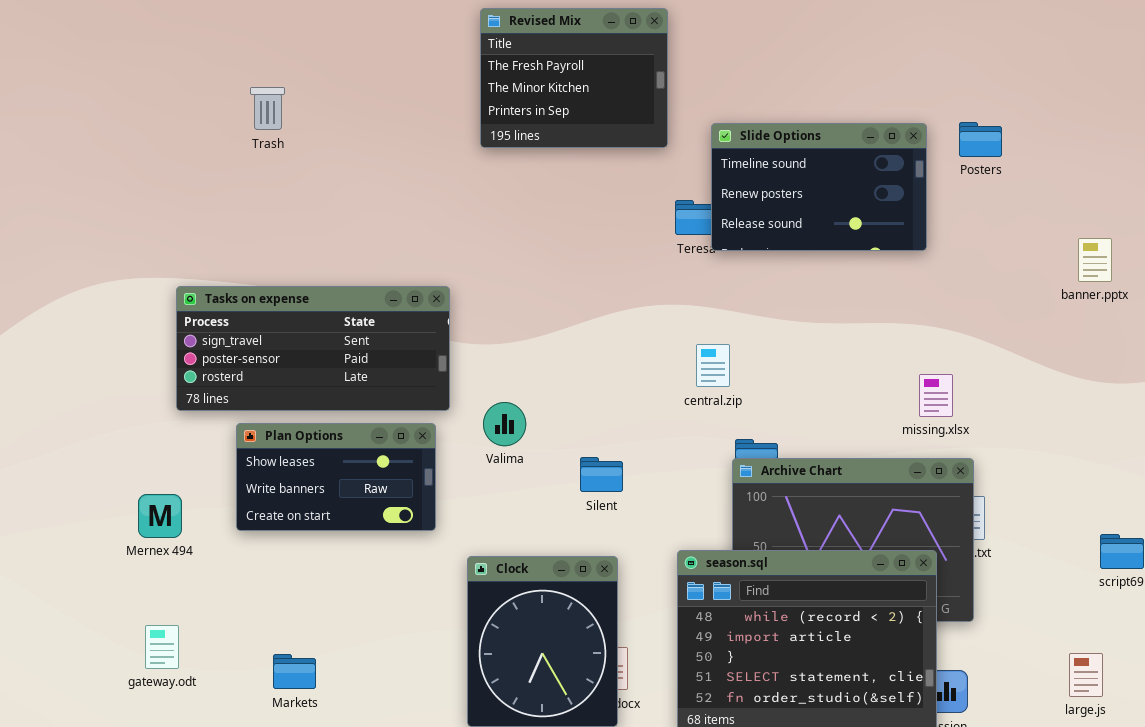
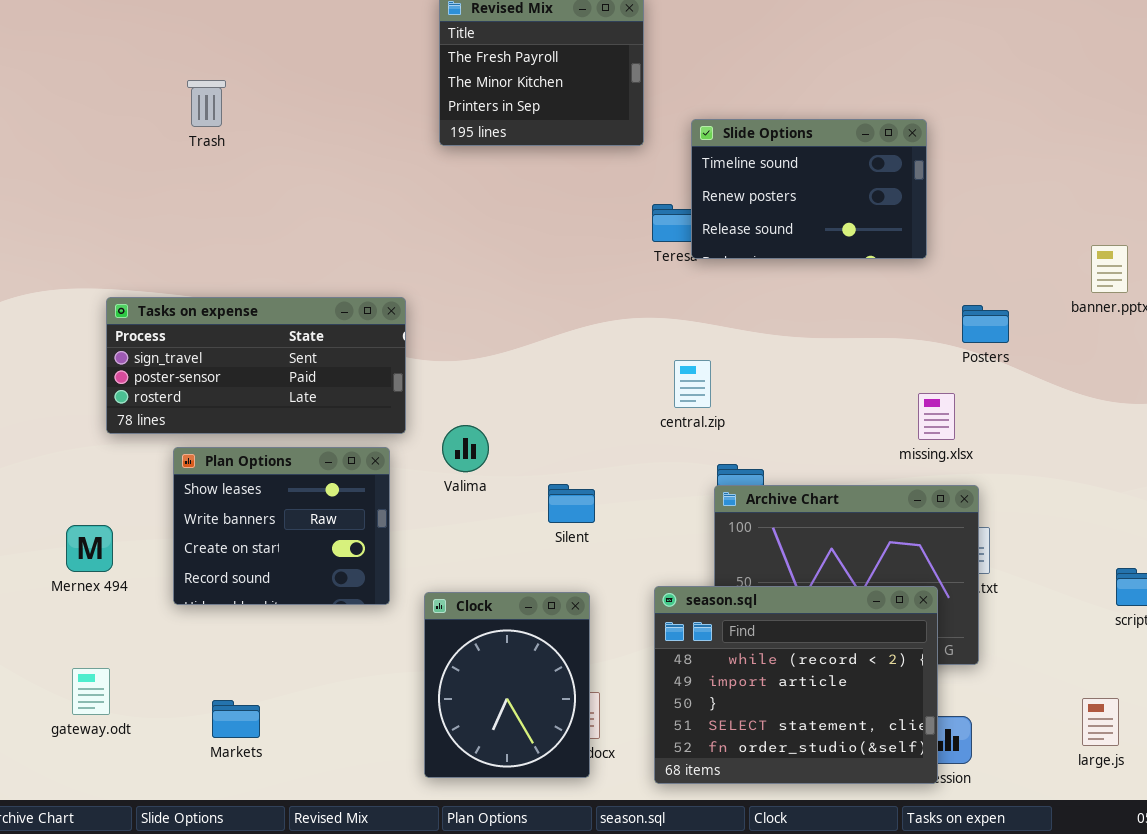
Posters: [959,122,1002,157] -> [962,305,1009,343], moved
Plan Options: [236,423,436,531] -> [173,447,390,605], resized

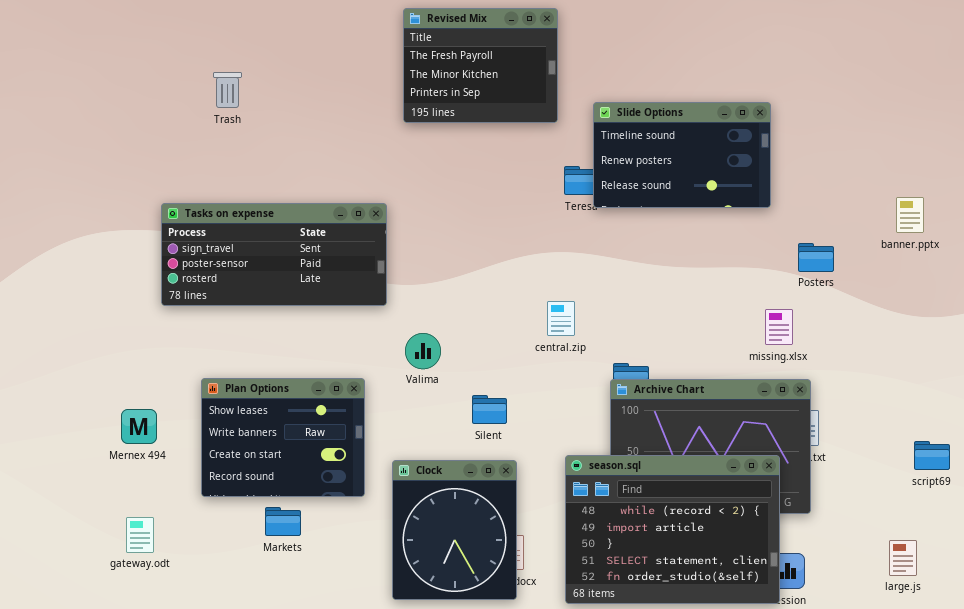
Tasks on expense: [106,297,406,434] -> [161,203,387,306], moved
central.zip: [674,360,711,408] -> [547,301,575,336], moved
Plan Options: [173,447,390,605] -> [201,378,365,497], moved
Silent: [548,484,595,523] -> [472,395,507,424], moved
Markets: [212,700,260,738] -> [265,507,301,536], moved

